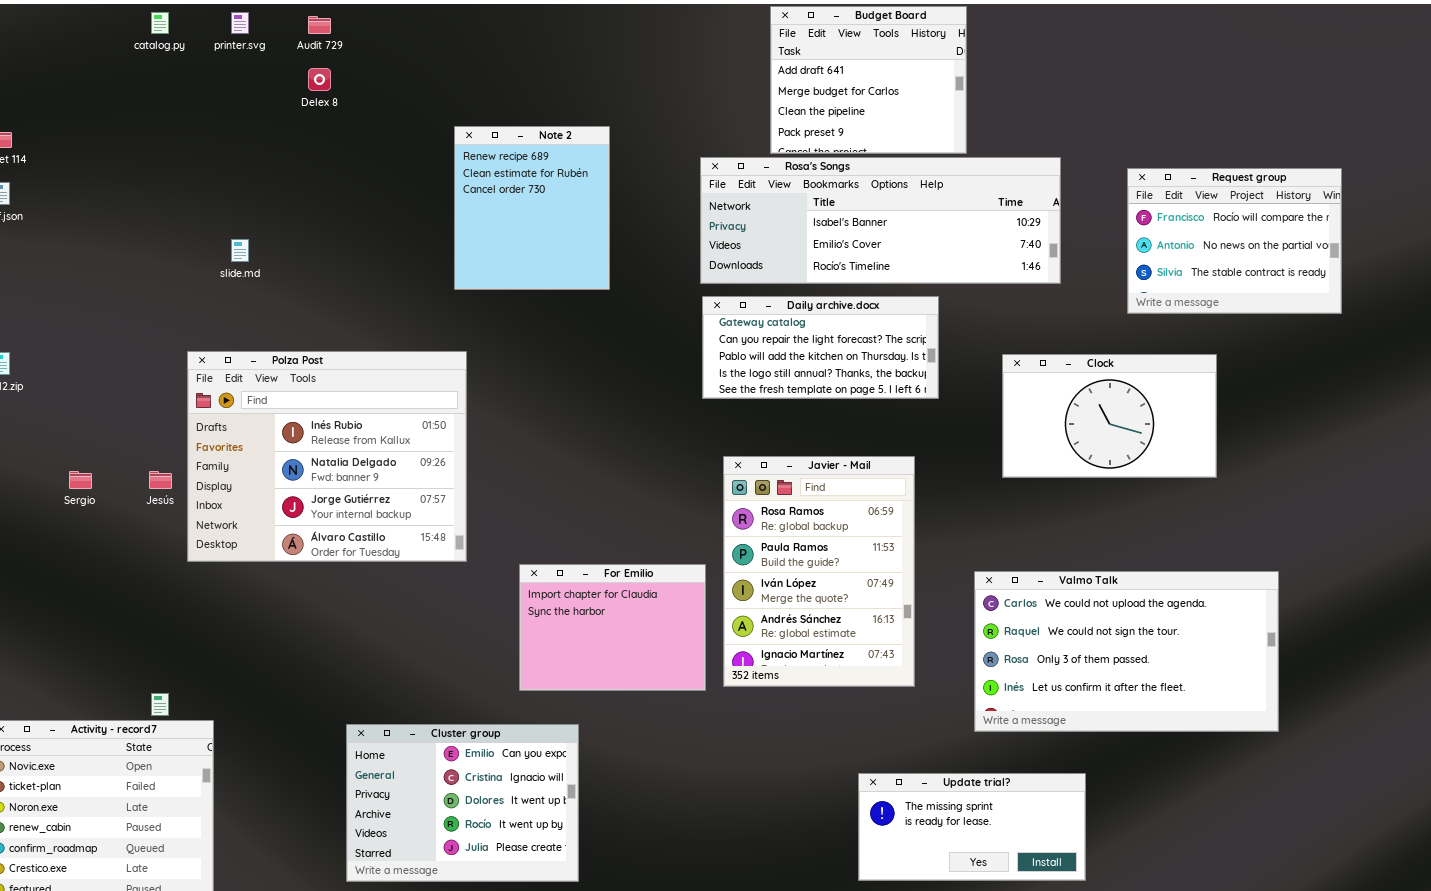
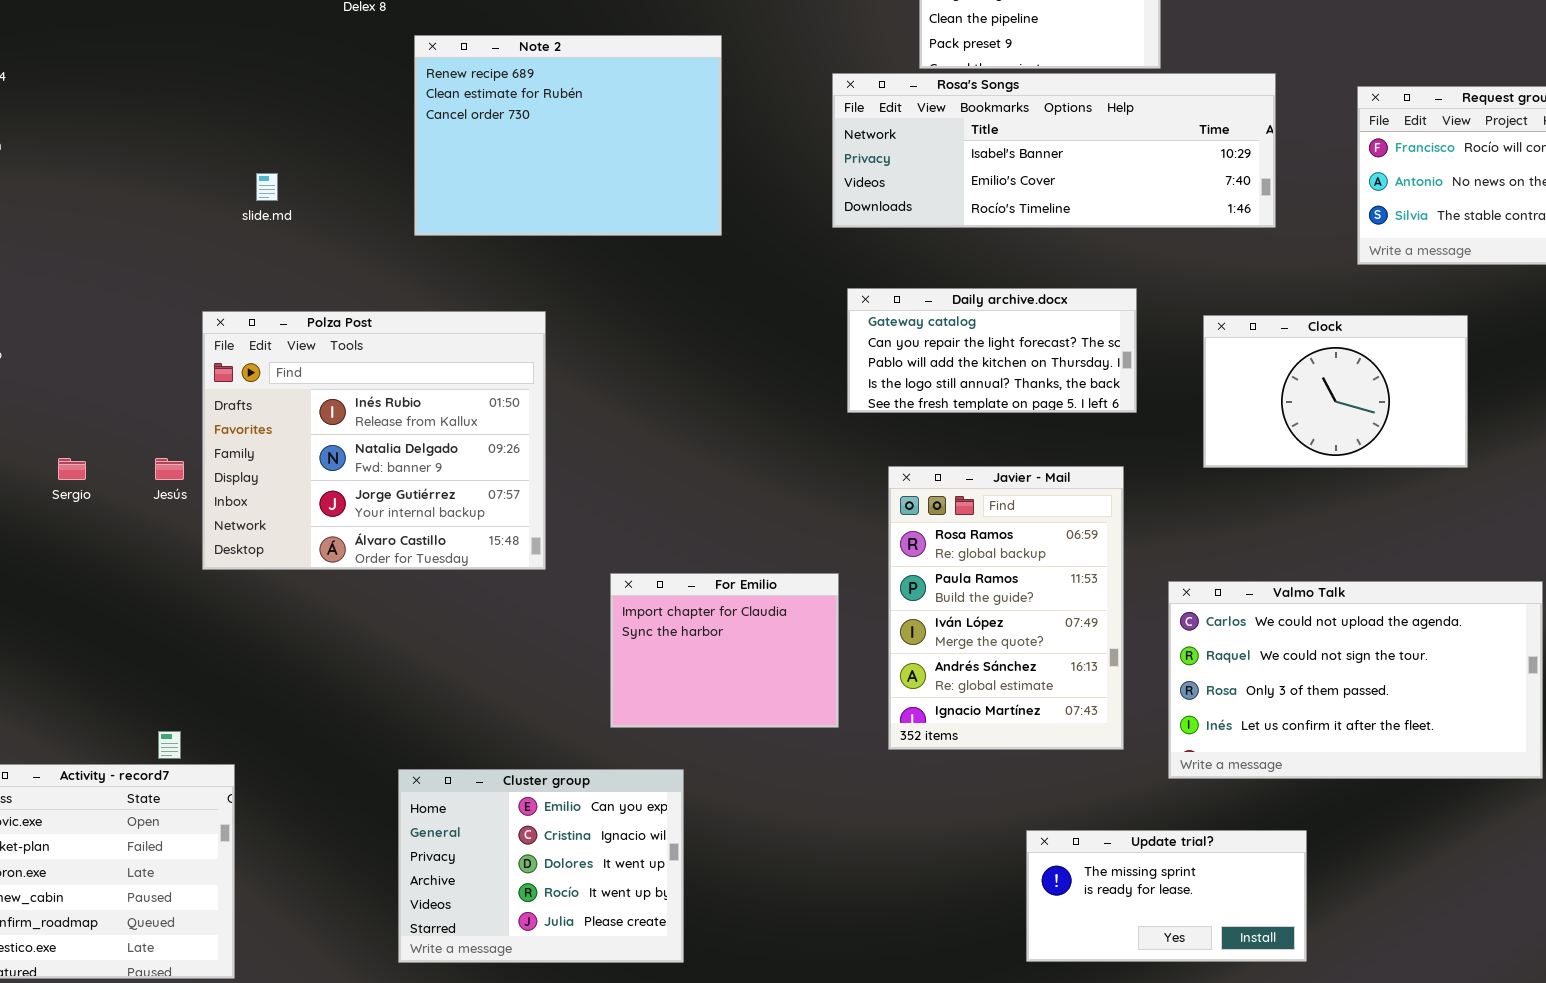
Note 2: [454,126,610,290] -> [414,35,722,236], resized
Daily archive.docx: [702,296,939,399] -> [847,288,1137,413], moved
Javier - Mail: [723,456,915,687] -> [888,466,1124,750], moved

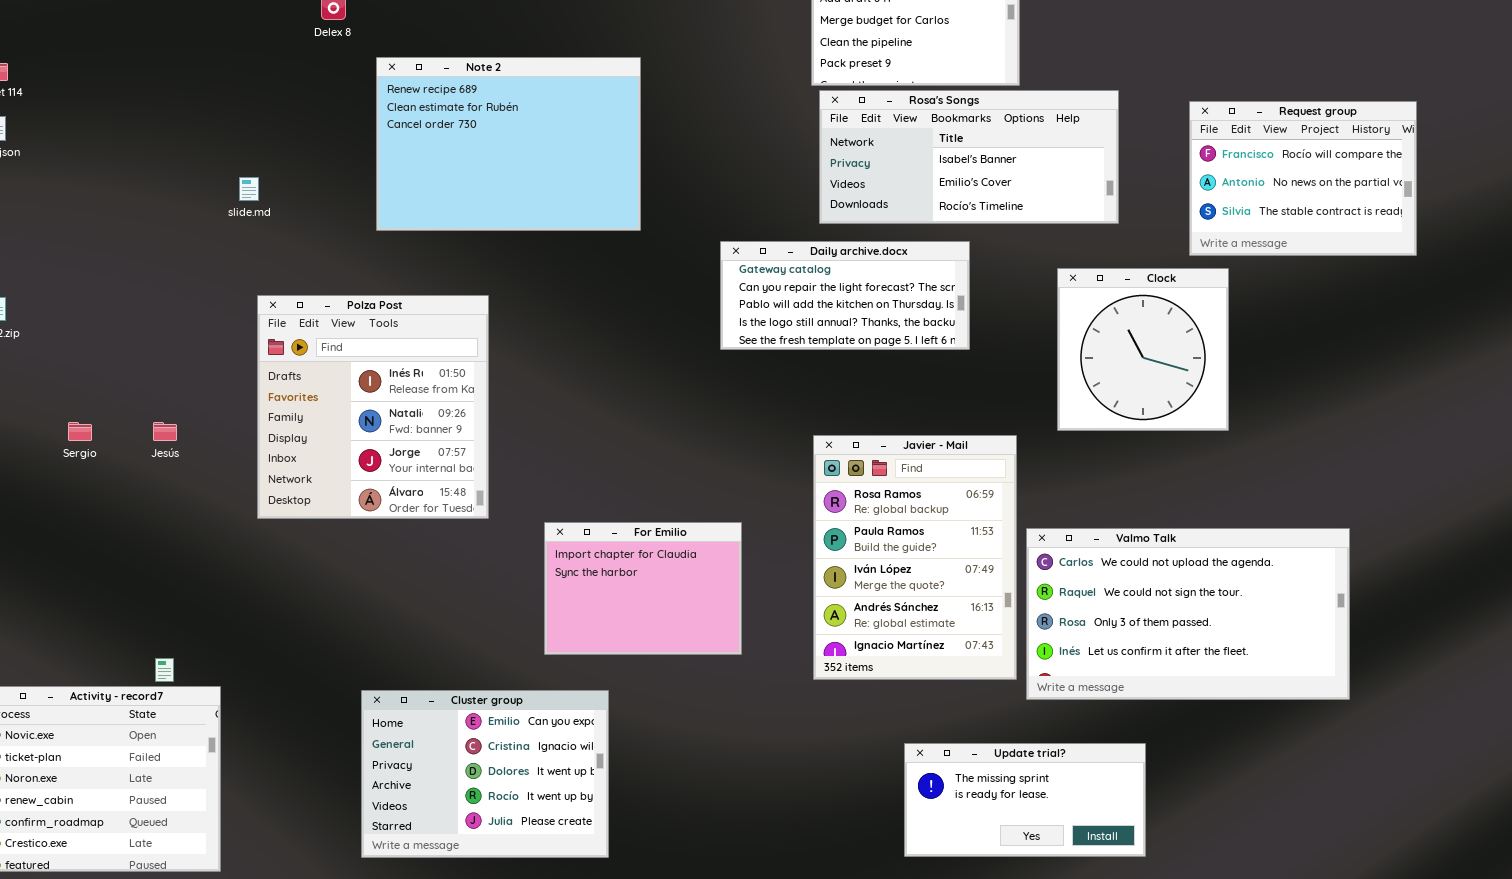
Rosa's Songs: [832,73,1276,228] -> [819,90,1119,224], resized
Daily archive.docx: [847,288,1137,413] -> [720,241,970,350], moved
Polza Post: [202,311,546,570] -> [257,295,489,519], resized
Clock: [1203,315,1468,468] -> [1057,268,1229,431], resized
Javier - Mail: [888,466,1124,750] -> [813,435,1017,680], moved

